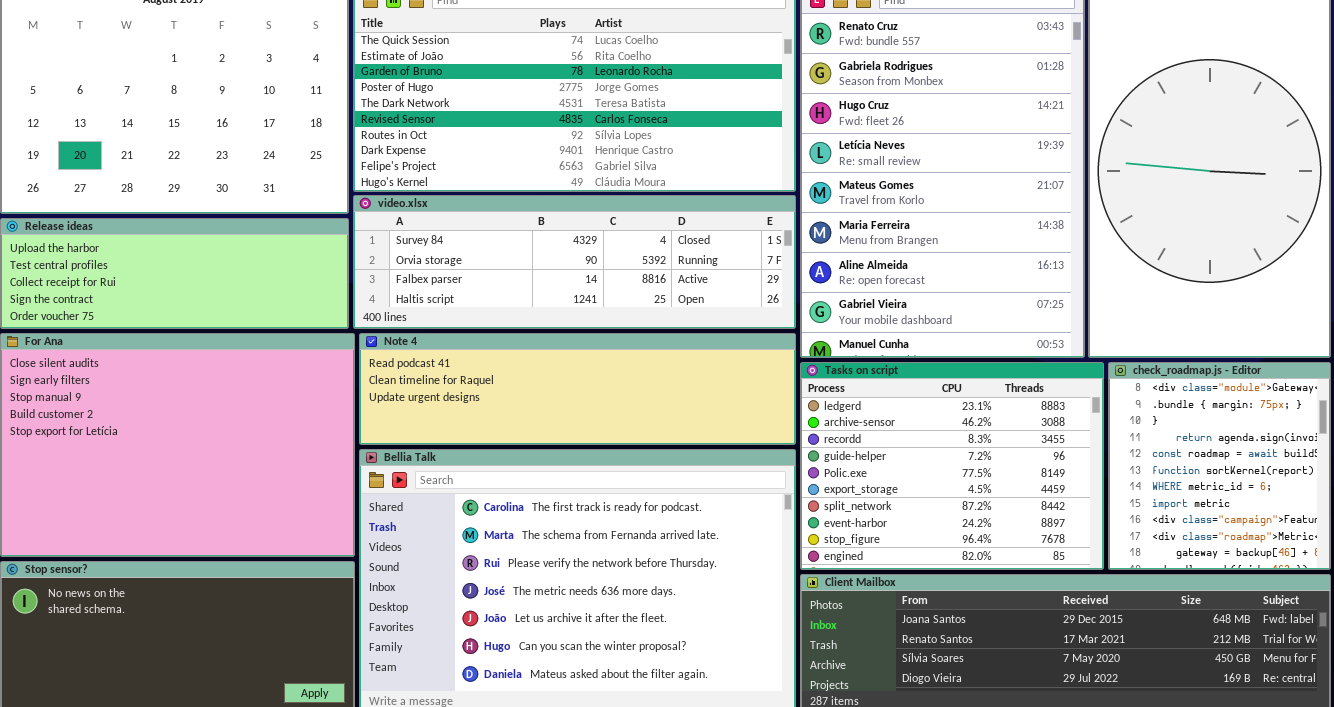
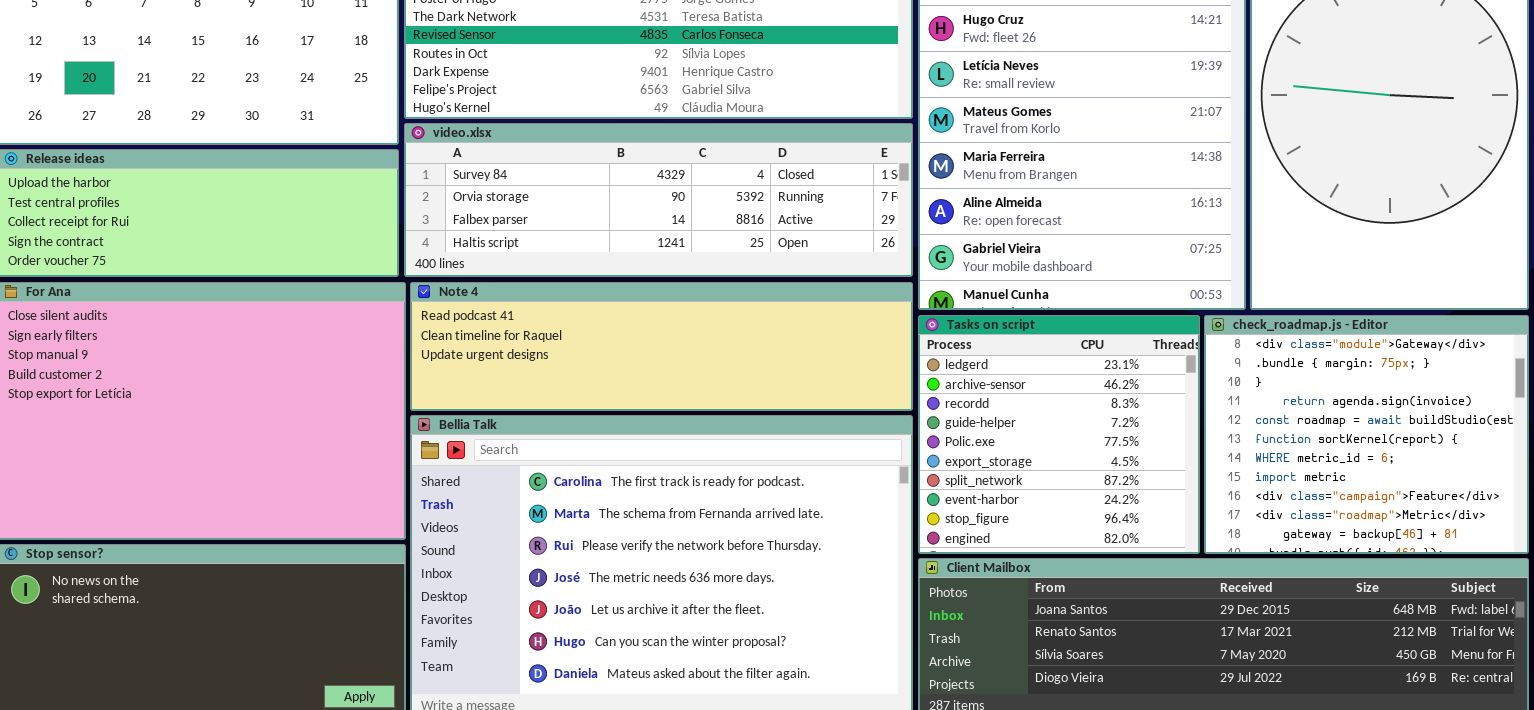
Tasks on script: [800,362,1104,570] -> [918,315,1200,554], resized
check_roadmap.js - Editor: [1108,362,1331,570] -> [1204,315,1529,554], resized

